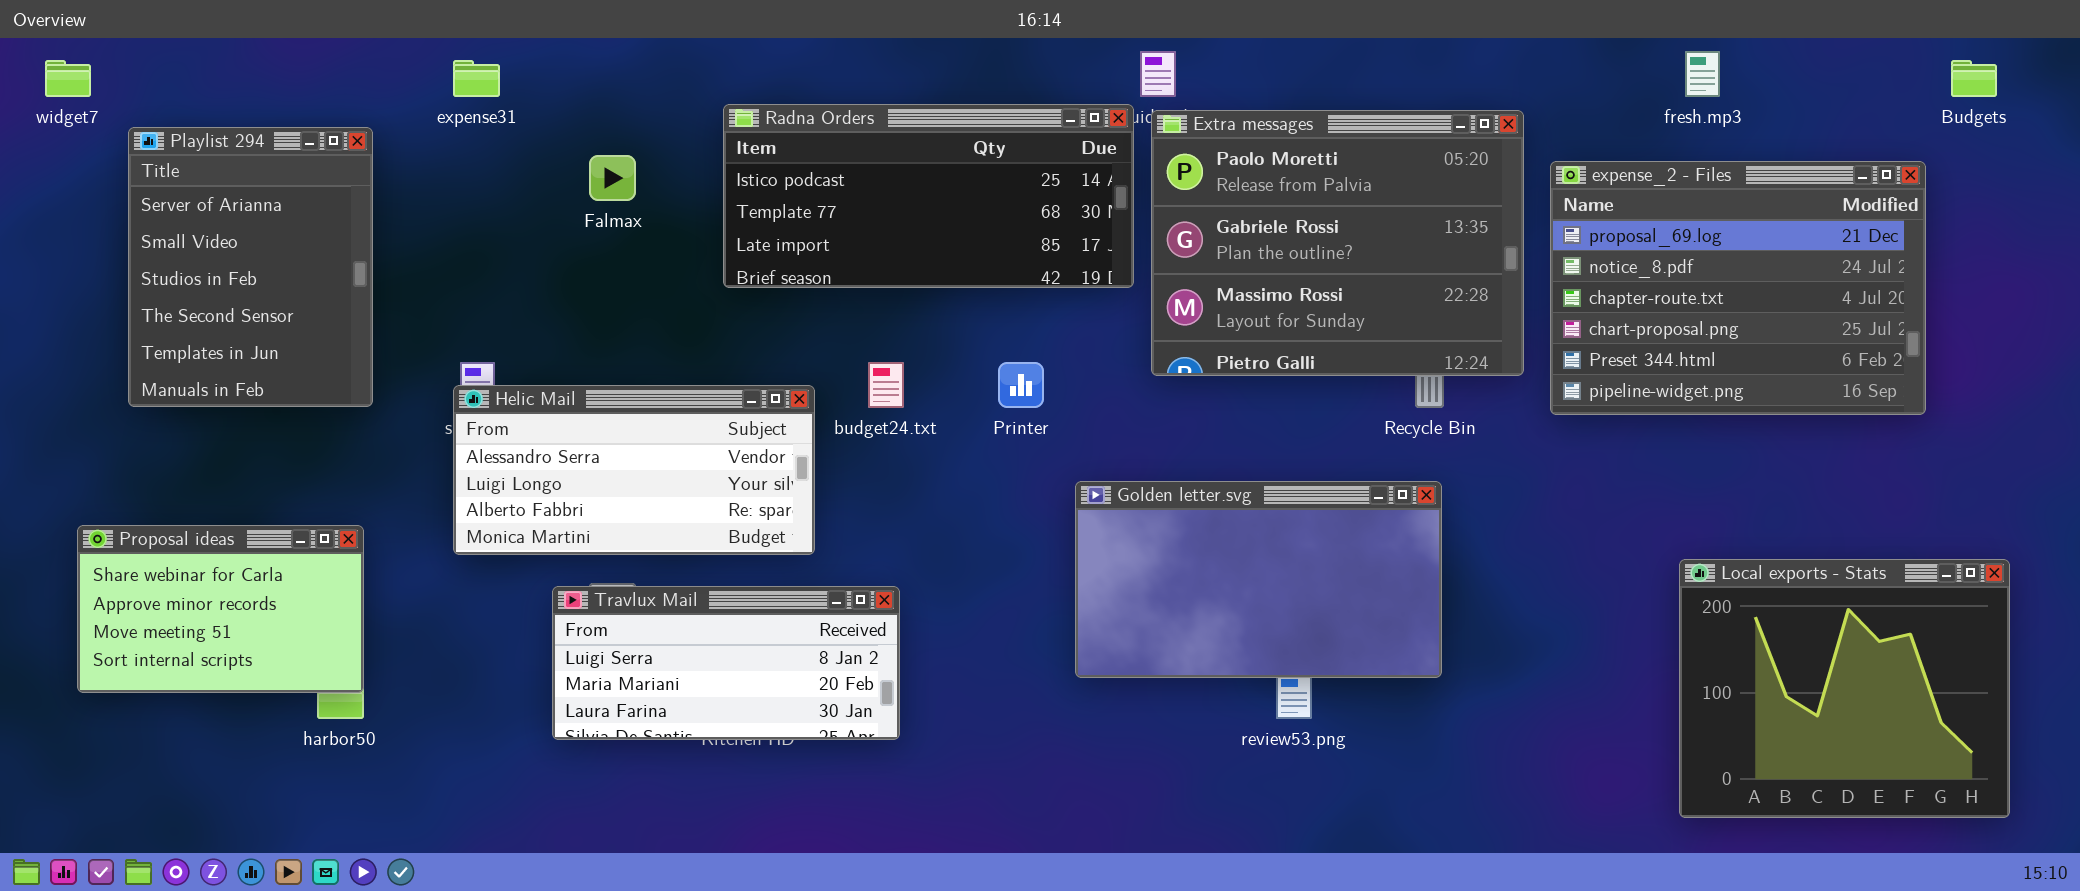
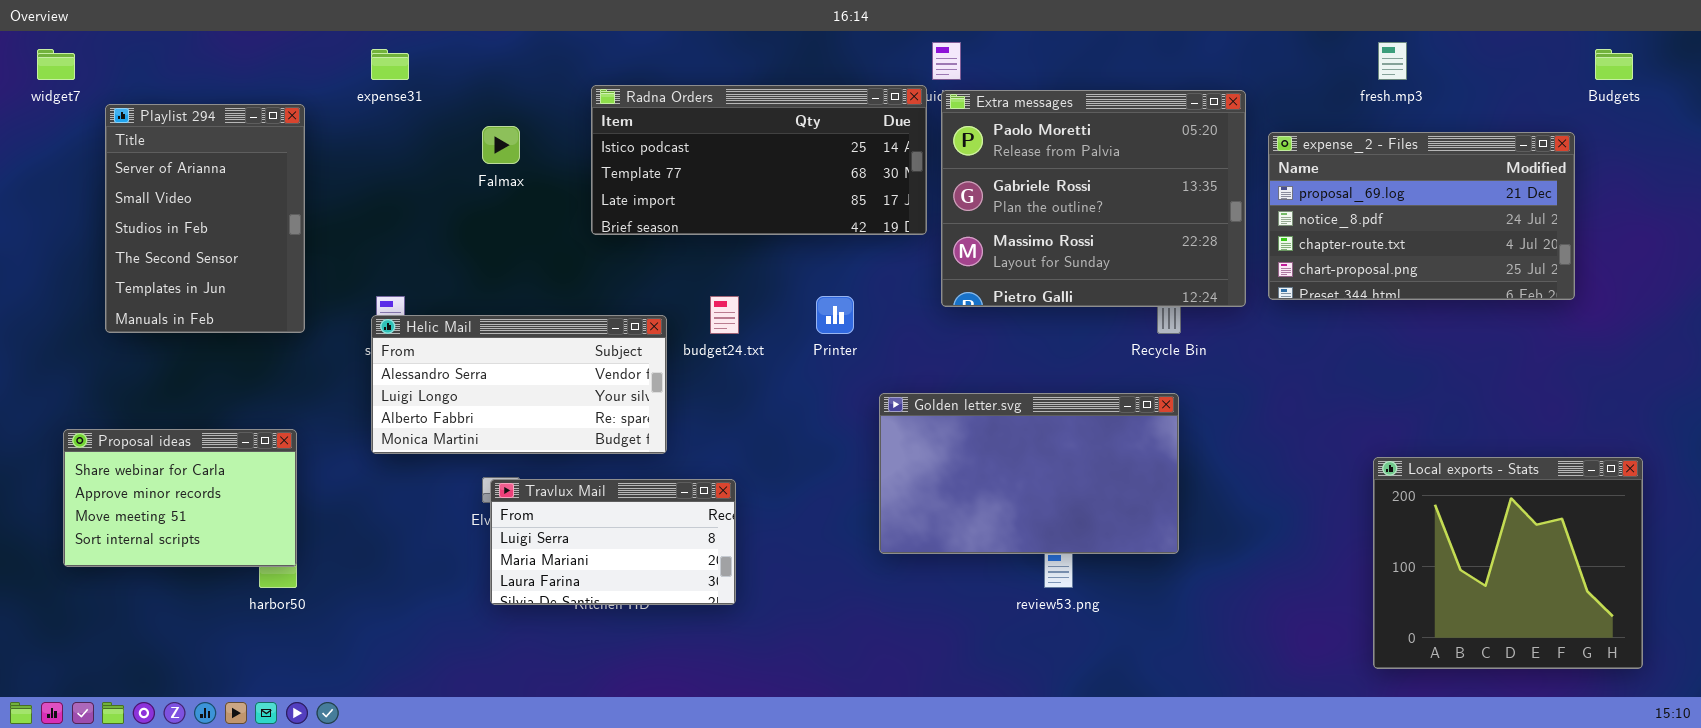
expense_2 - Files: [1550,161,1926,415] -> [1268,132,1575,300], resized
Travlux Mail: [552,586,900,740] -> [490,479,736,605], resized

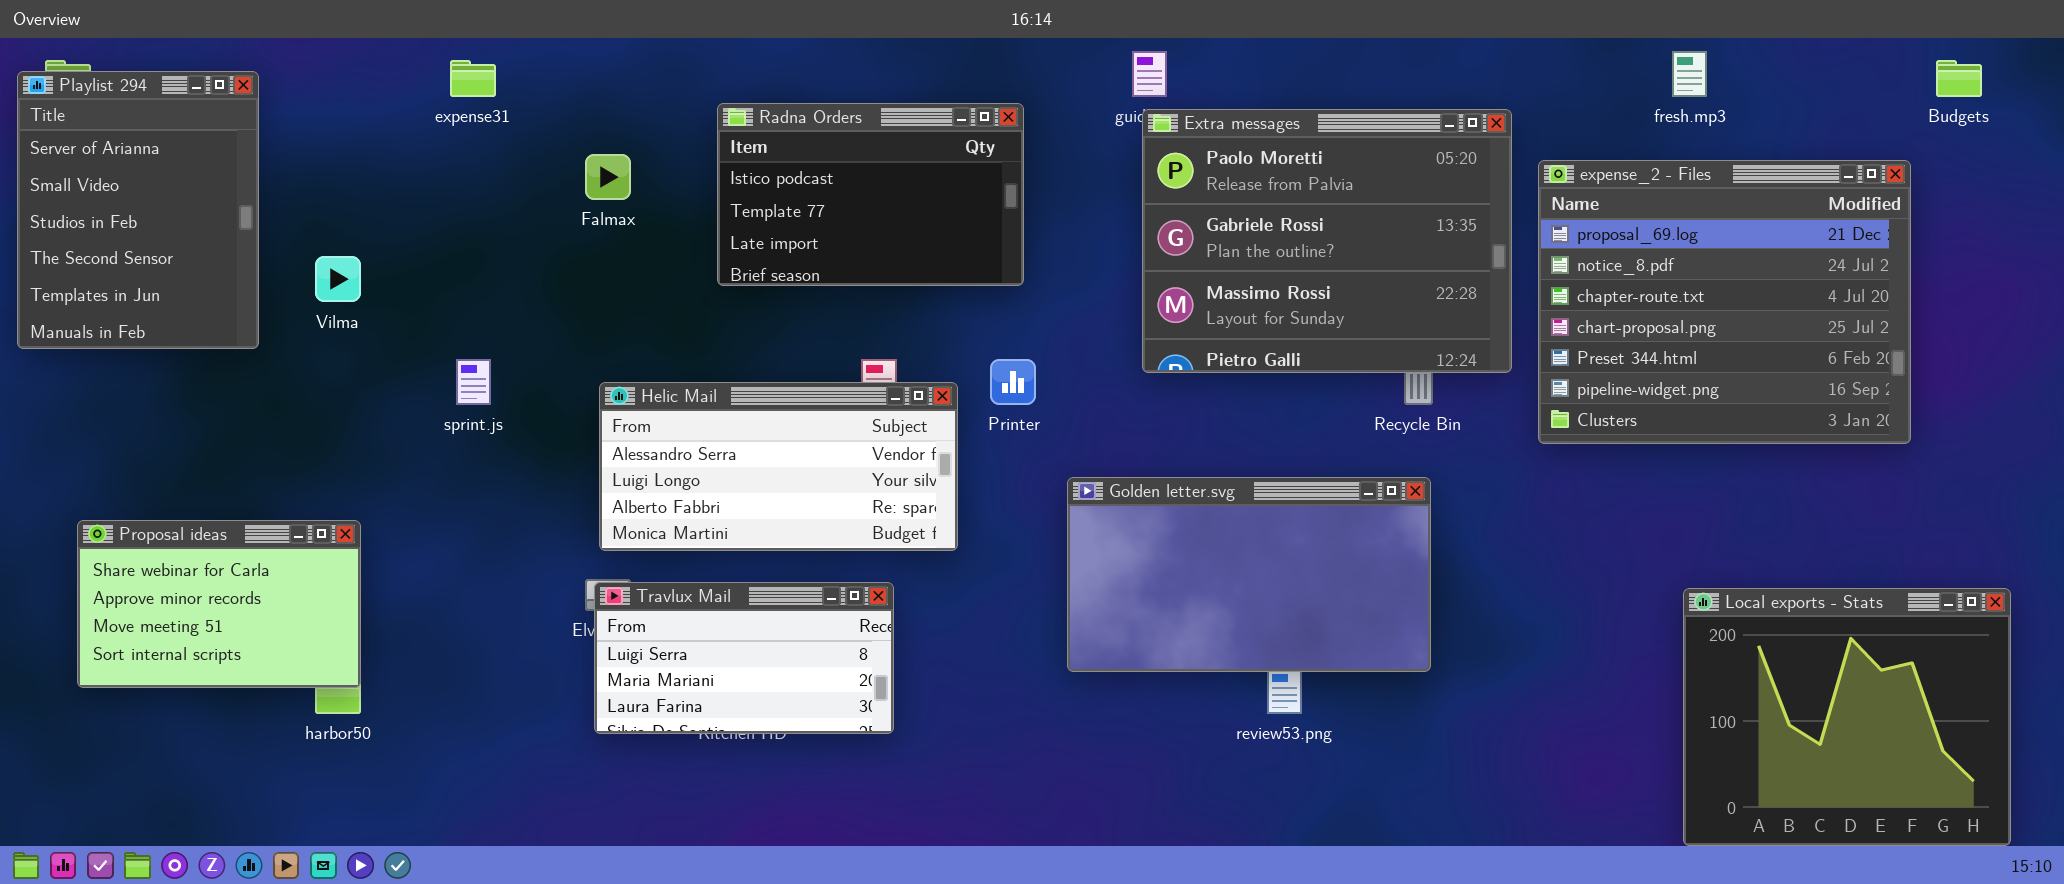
Radna Orders: [591,85,927,235] -> [717,103,1024,286], resized
Playlist 294: [105,104,305,333] -> [17,71,259,349], moved
expense_2 - Files: [1268,132,1575,300] -> [1538,160,1911,444], resized
Helic Mail: [371,315,667,454] -> [599,382,958,551], moved
Local exports - Stats: [1373,457,1643,669] -> [1683,588,2011,846], moved

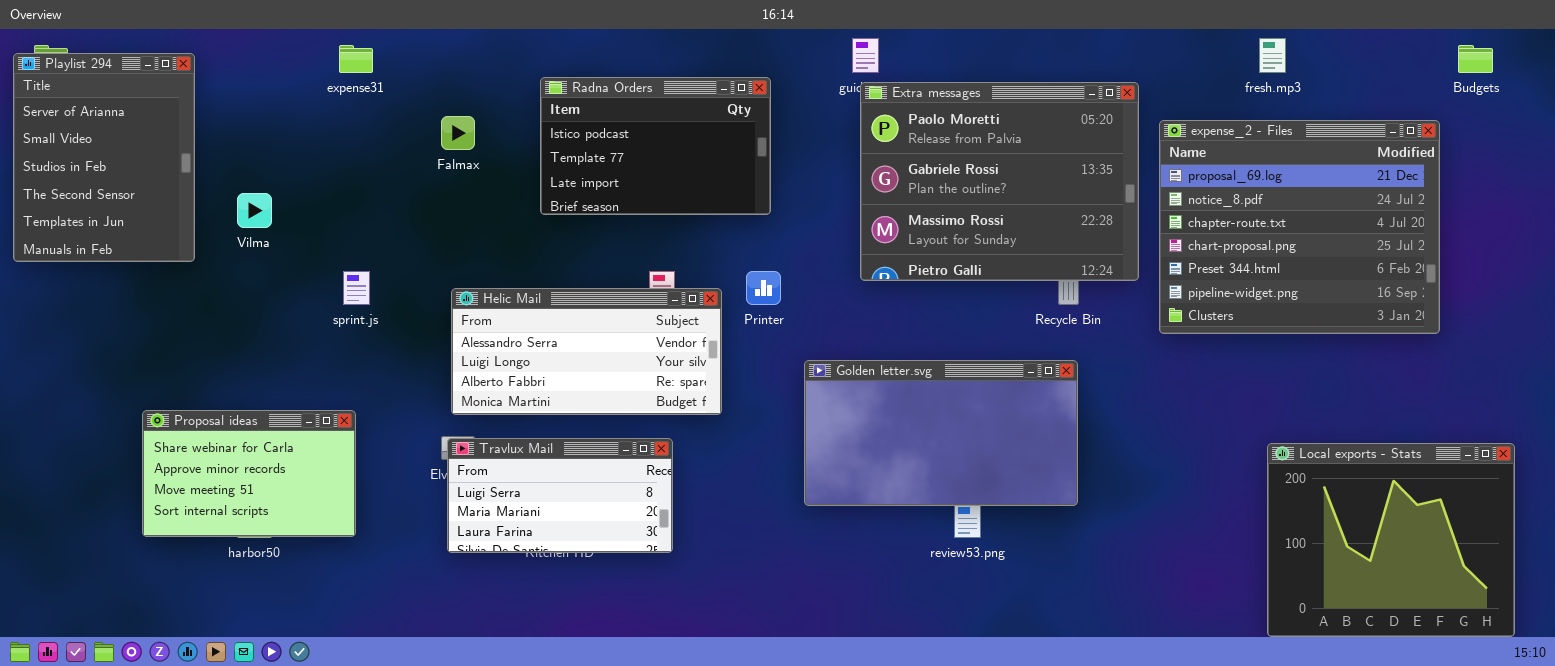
Proposal ideas: [77,520,361,688] -> [142,410,356,537], moved

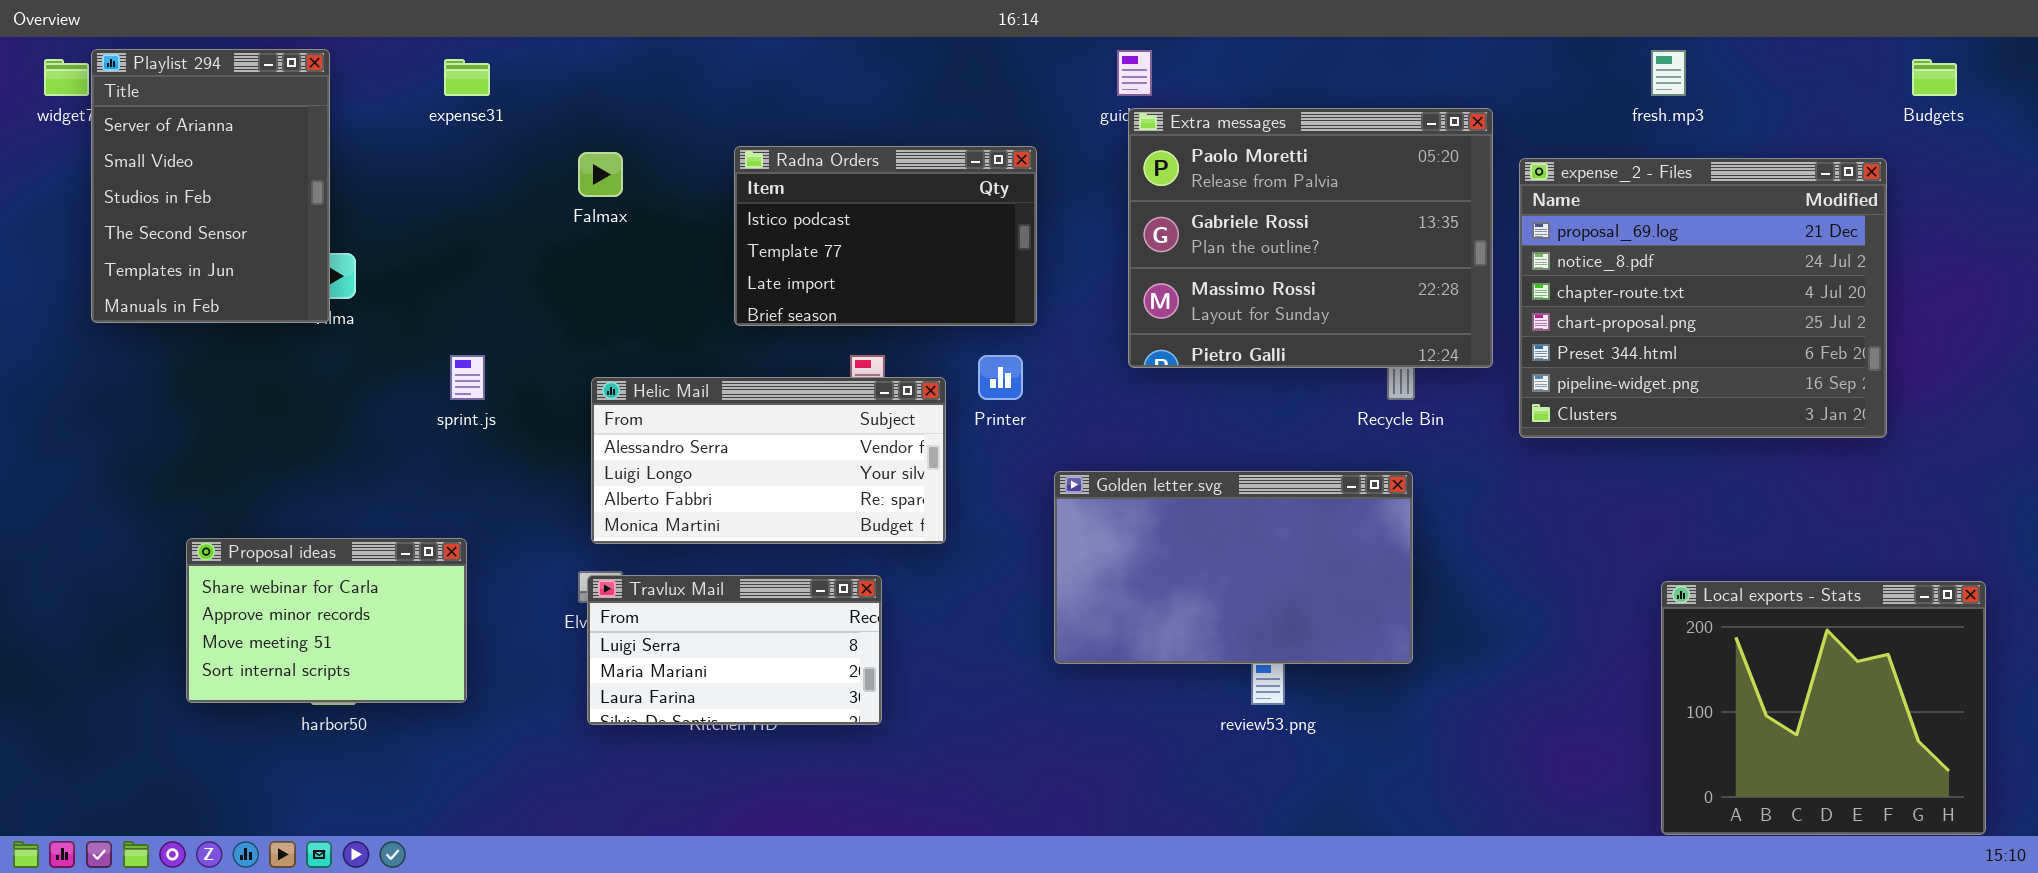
Playlist 294: [13,53,195,262] -> [91,49,330,323], moved
Radna Orders: [540,77,771,215] -> [734,146,1037,326], moved

